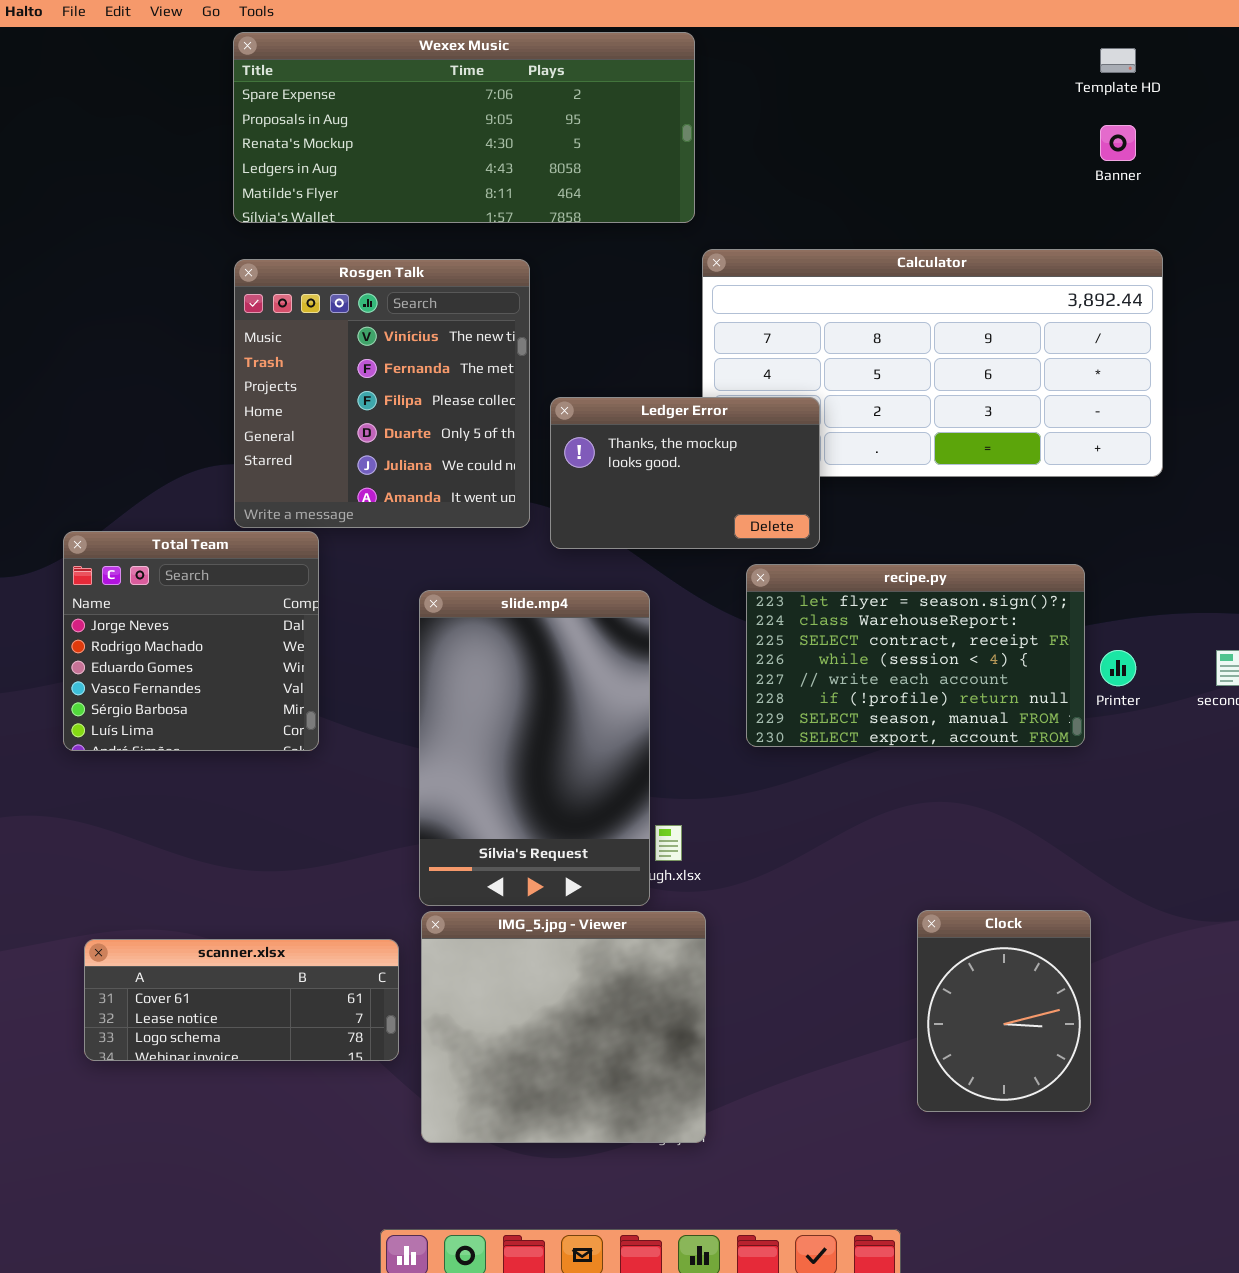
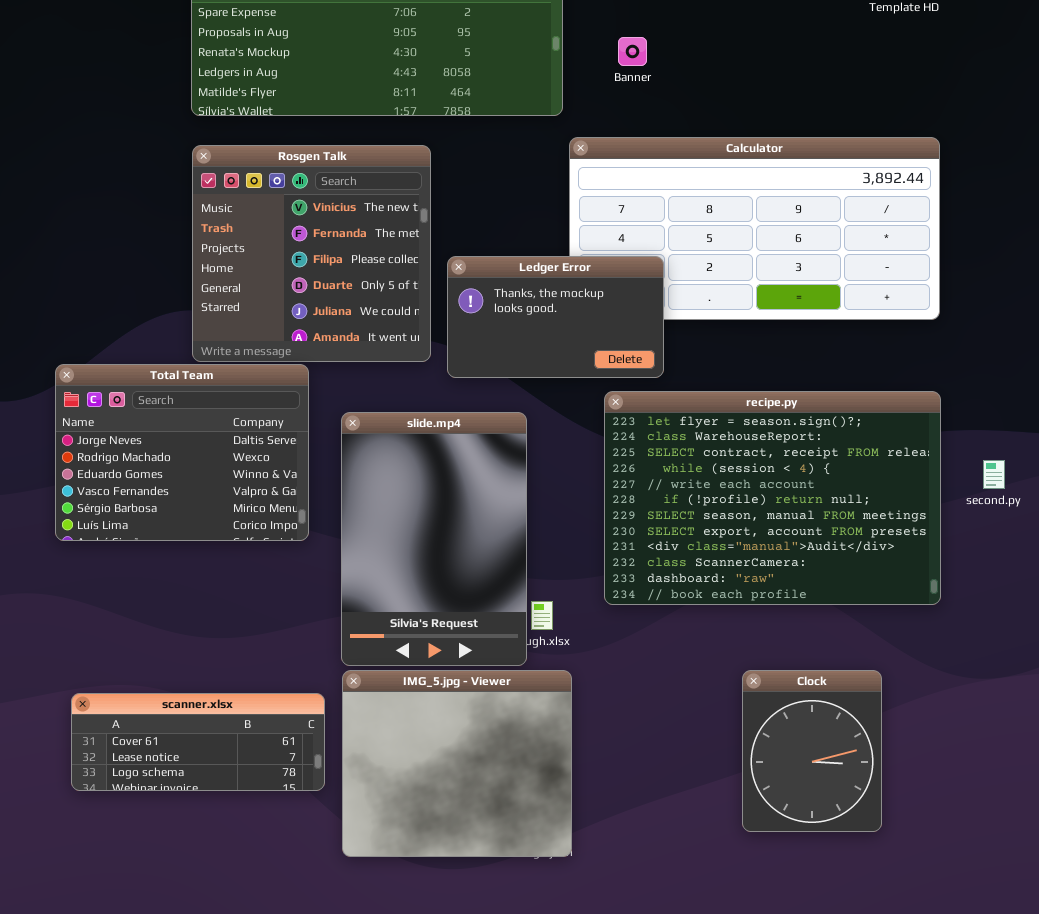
Banner: [1100,125,1136,161] -> [618,37,647,66], moved
Total Team: [63,531,319,751] -> [55,364,309,541], resized
recipe.py: [746,564,1085,747] -> [604,391,941,605], resized

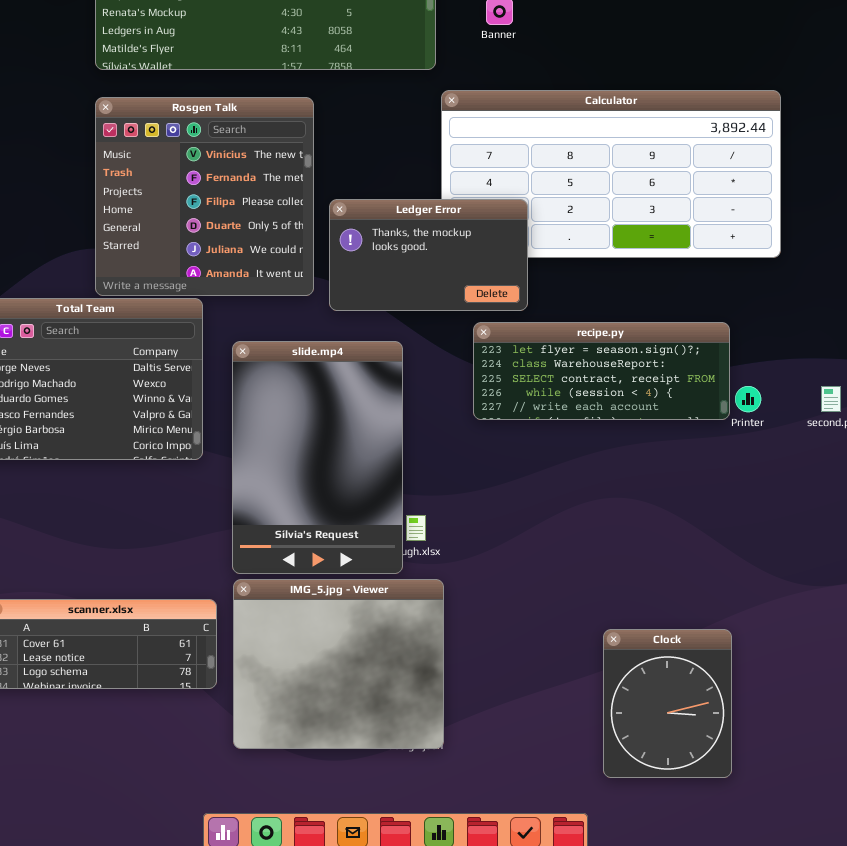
recipe.py: [604,391,941,605] -> [473,322,730,420], resized
Clock: [742,670,882,832] -> [603,629,732,778], moved

